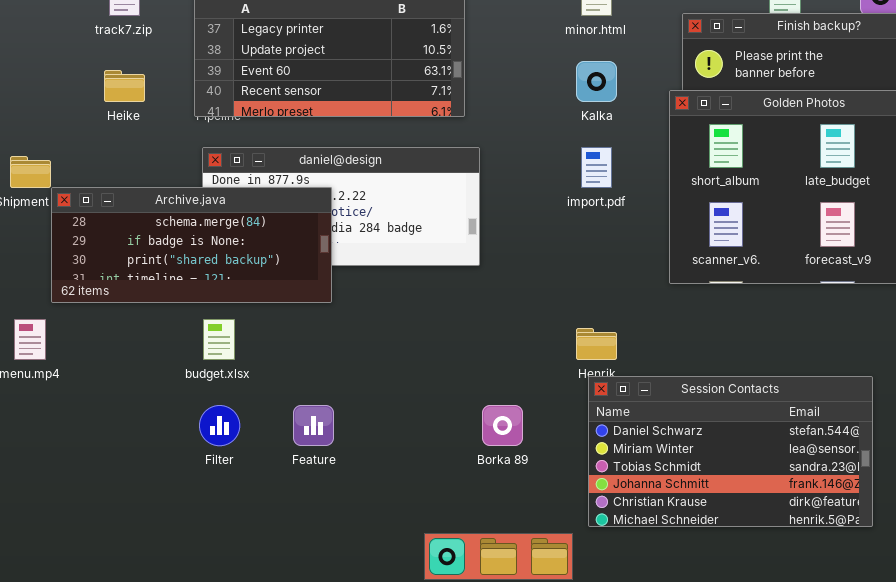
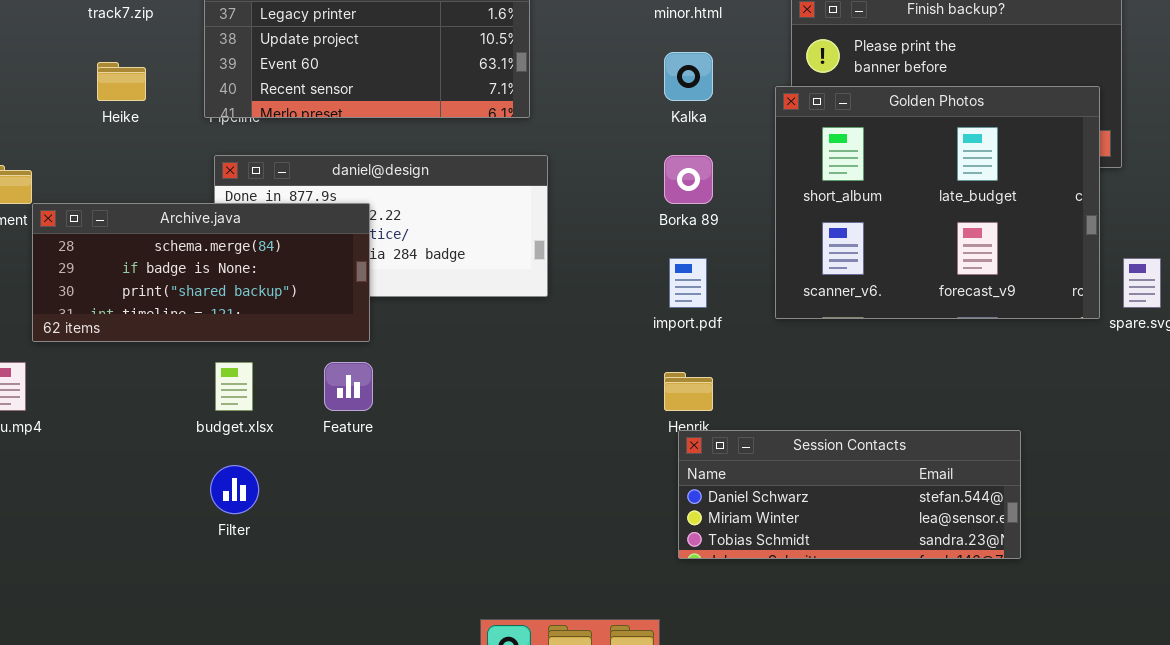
import.pdf: [581,147,612,188] -> [669,258,707,308], moved
Session Contacts: [588,376,873,527] -> [678,430,1021,559], resized
Feature: [293,405,334,446] -> [324,362,373,411], moved
Borka 89: [482,405,523,446] -> [664,155,713,204], moved

